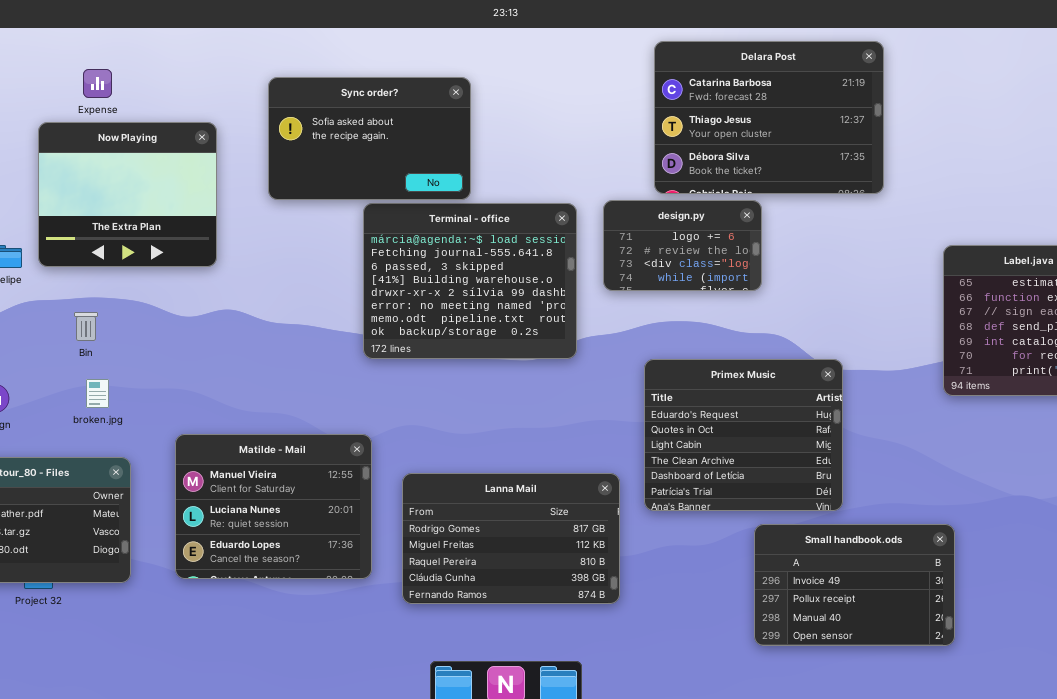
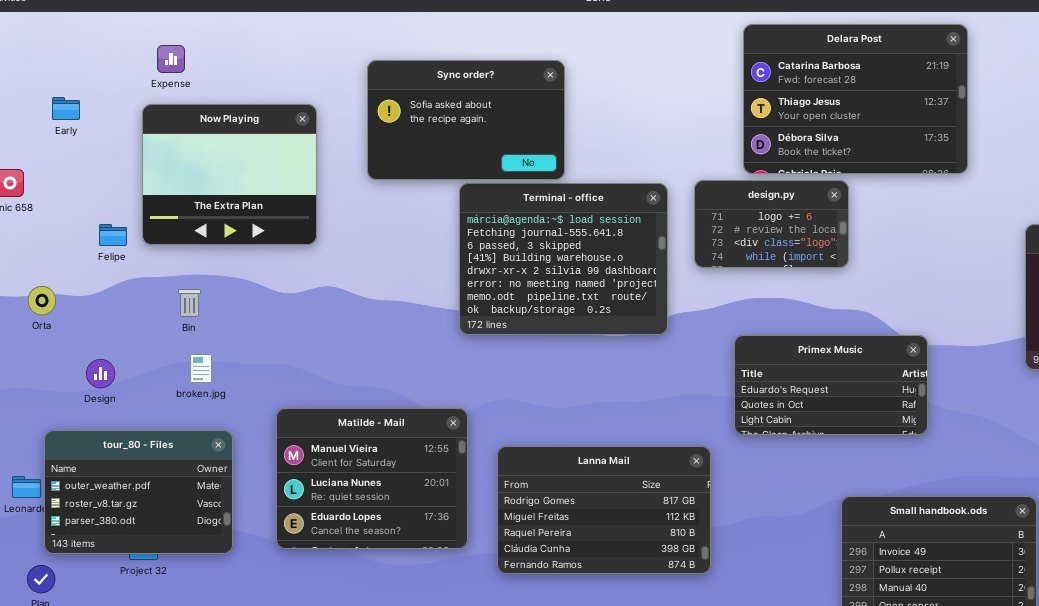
Expense: [83,69,112,98] -> [157,45,185,73], moved
Primex Music: [644,359,843,511] -> [734,335,928,435], resized

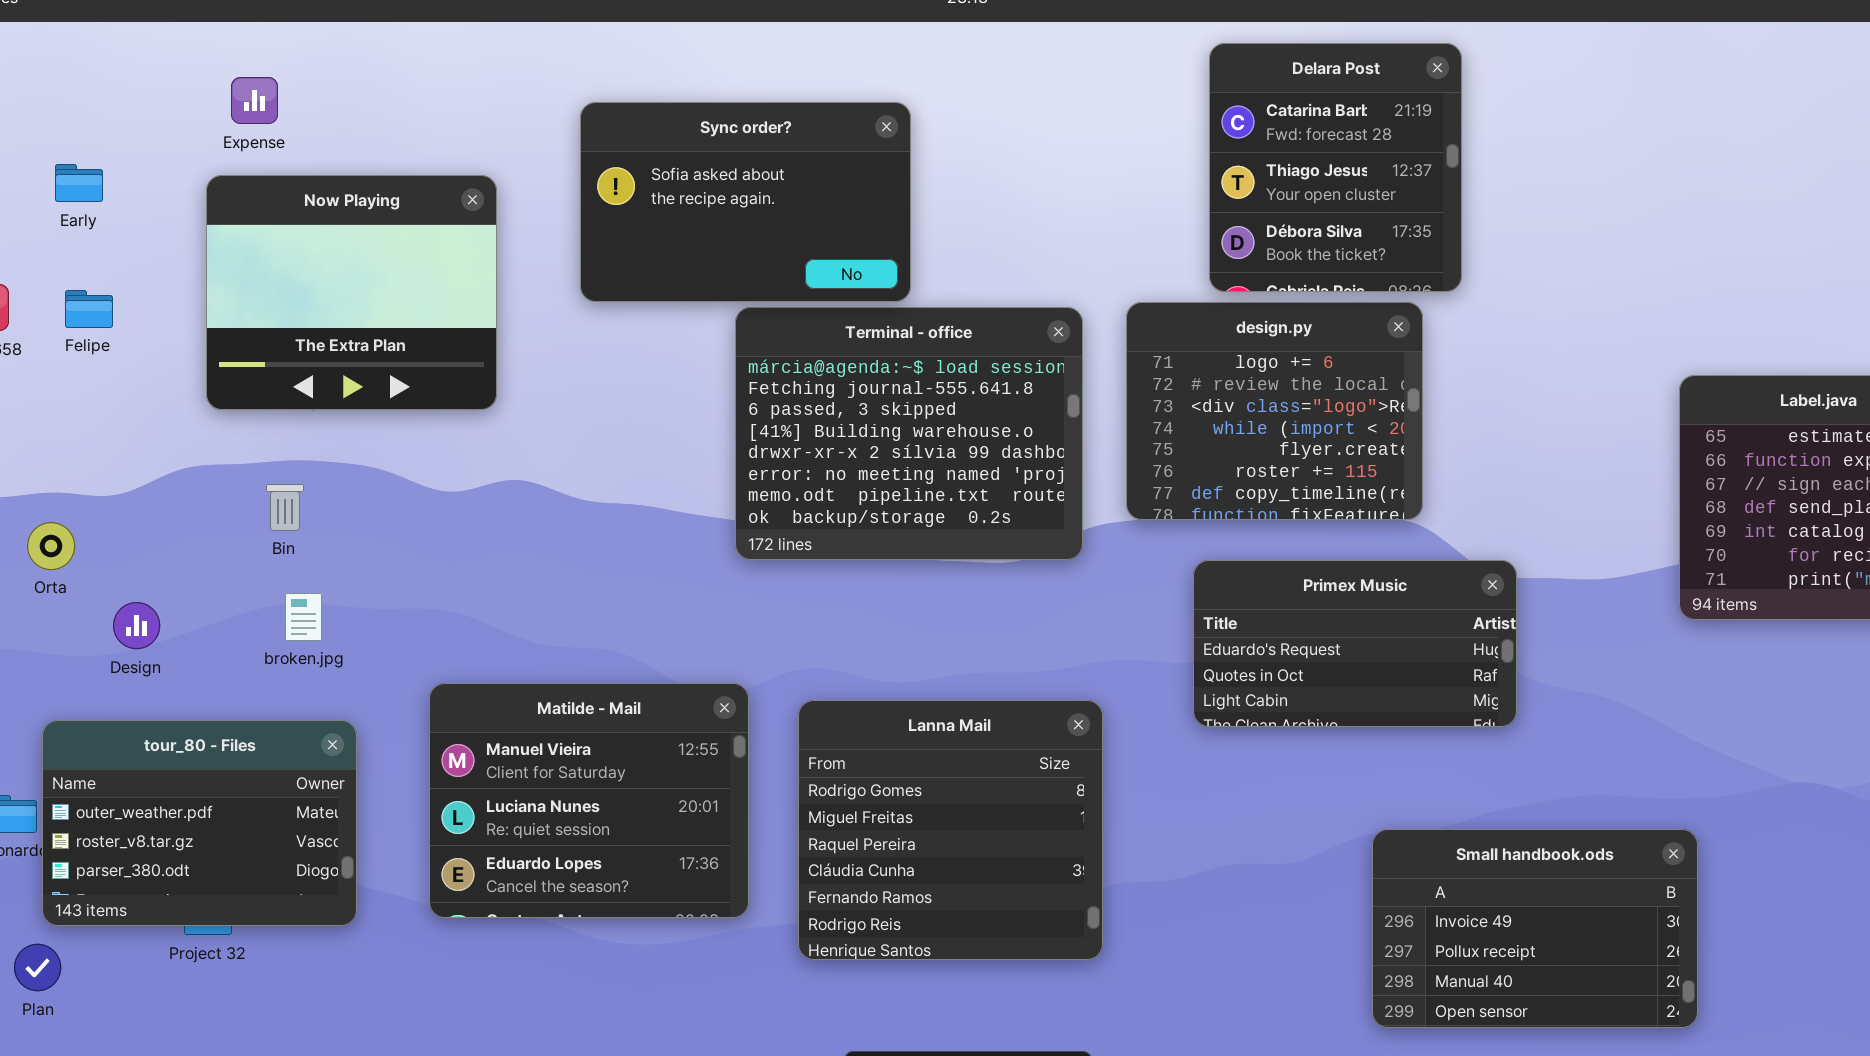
Delara Post: [743,24,968,174] -> [1209,43,1462,292], resized
design.py: [694,180,849,268] -> [1126,302,1423,520], resized
Felipe: [99,224,127,246] -> [65,290,113,328], moved
Orta: [28,286,56,315] -> [27,522,75,570], moved
Lanna Mail: [497,446,711,574] -> [798,700,1103,960], resized

